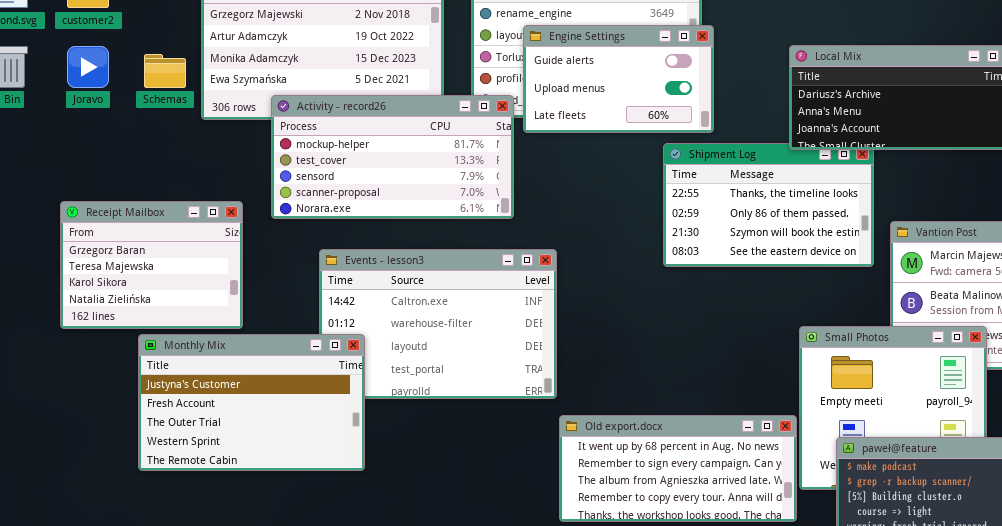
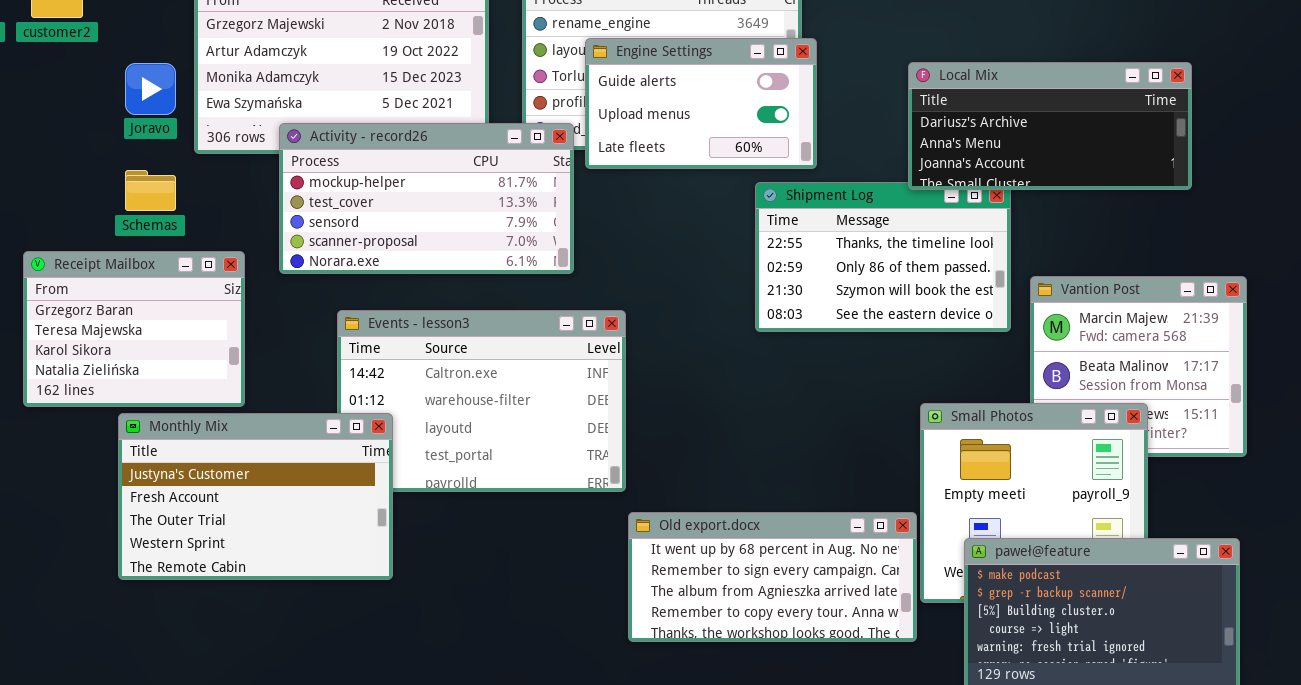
Joravo: [67,46,109,88] -> [125,63,176,115], moved
Schemas: [144,54,186,88] -> [125,170,176,211], moved

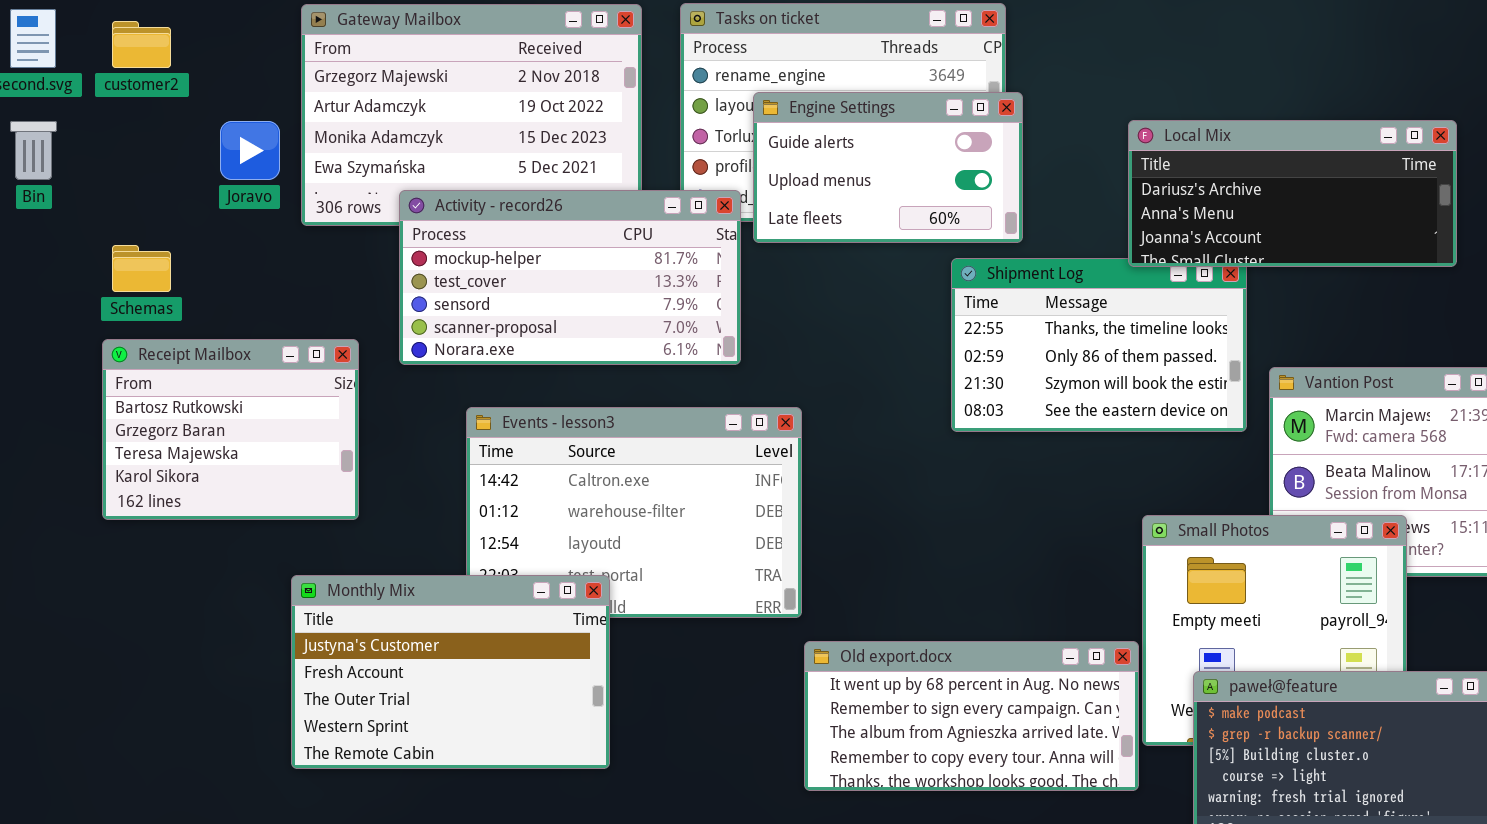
Schemas: [125,170,176,211] -> [112,245,171,292], moved
Receipt Mailbox: [23,251,245,407] -> [102,339,359,520], scrolled up 1 row
Monthly Mix: [118,413,393,580] -> [291,575,610,769], moved

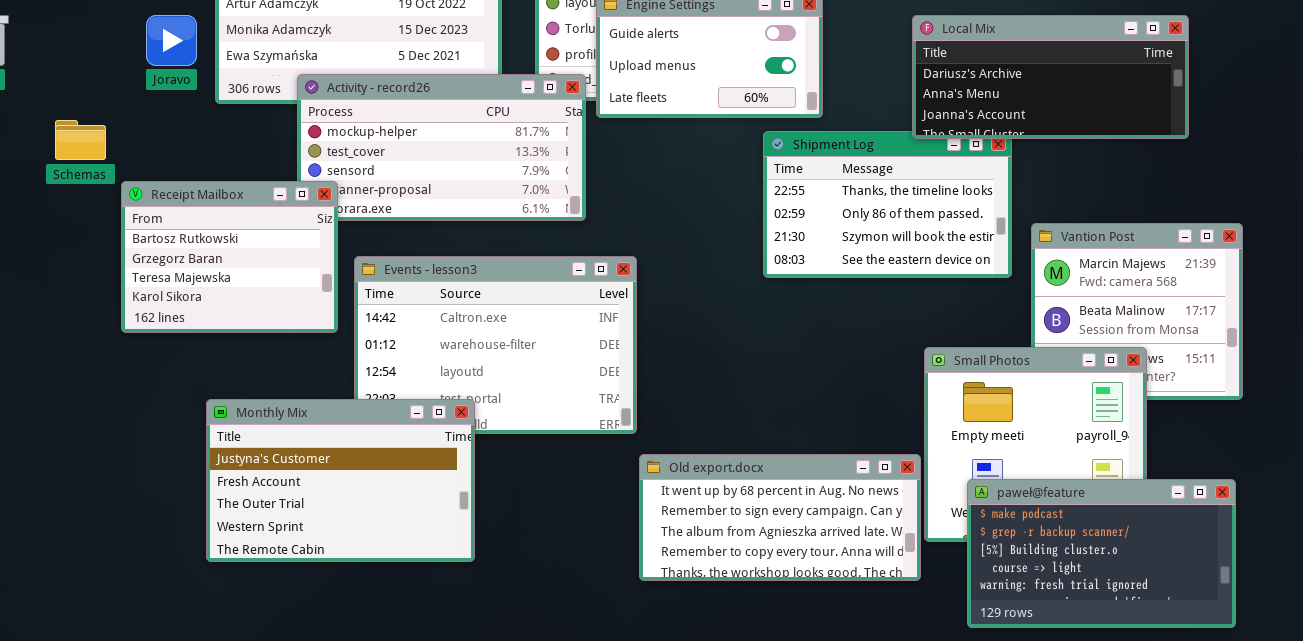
Receipt Mailbox: [102,339,359,520] -> [121,181,338,333], moved

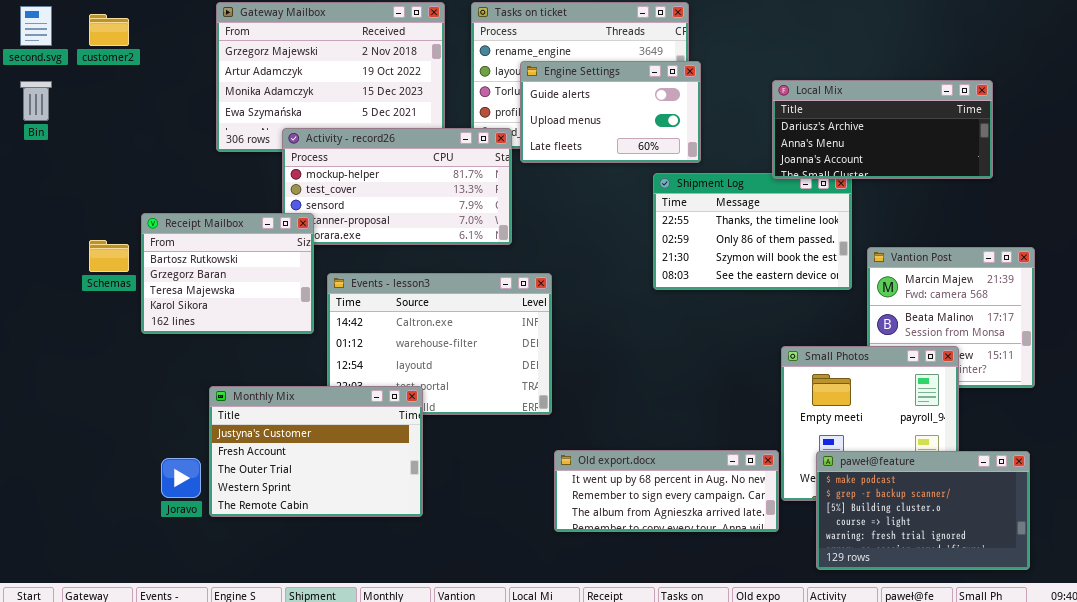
Joravo: [146,15,197,66] -> [161,458,201,498], moved
Schemas: [55,120,106,160] -> [89,240,129,272], moved
Old export.docx: [639,454,921,581] -> [554,450,779,532], resized

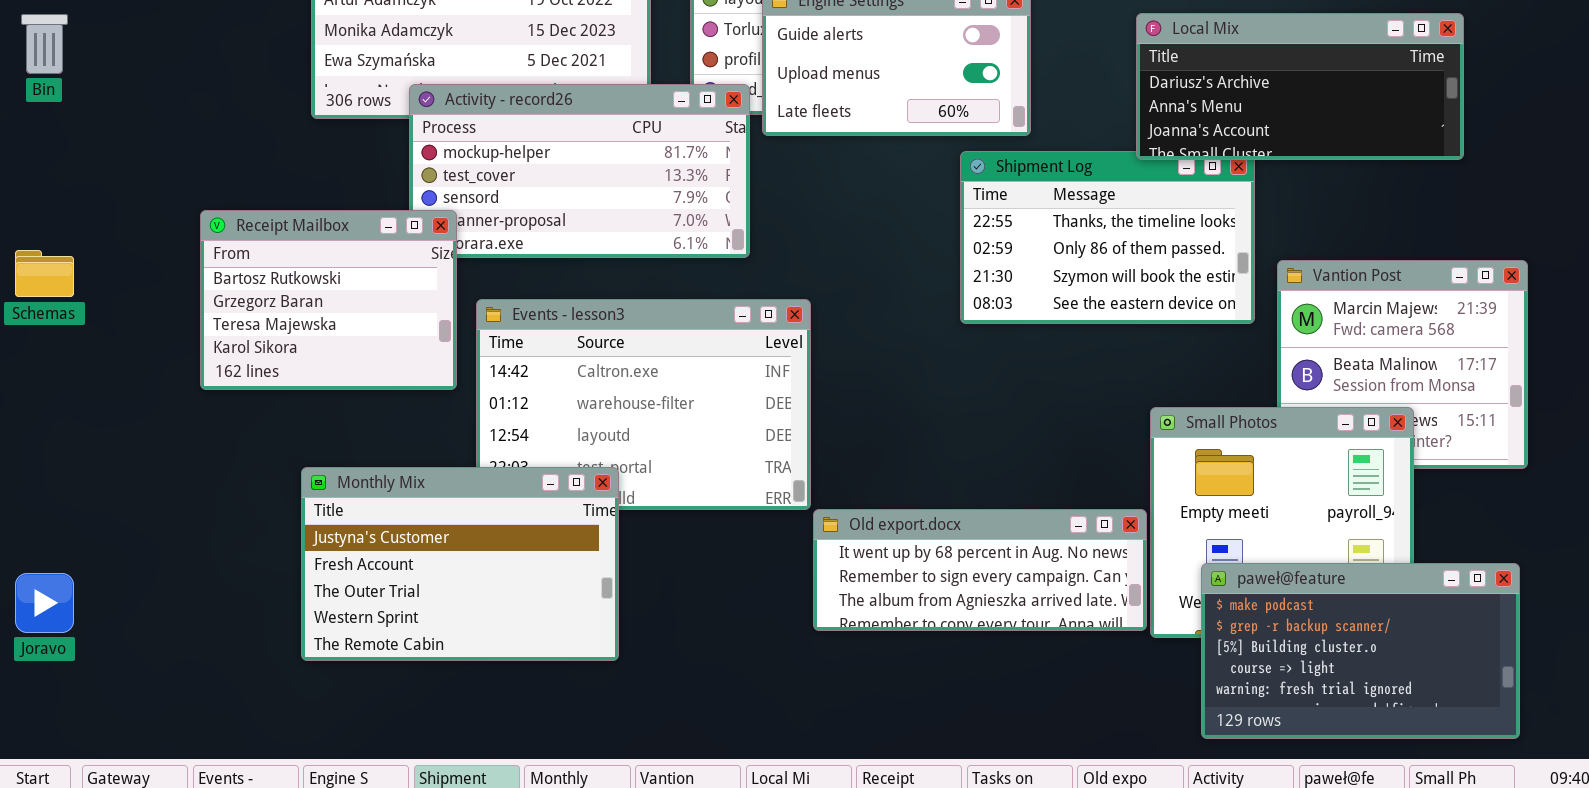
Schemas: [89,240,129,272] -> [15,250,74,297], moved
Old export.docx: [554,450,779,532] -> [813,509,1147,631], moved
Joravo: [161,458,201,498] -> [15,573,74,633], moved

